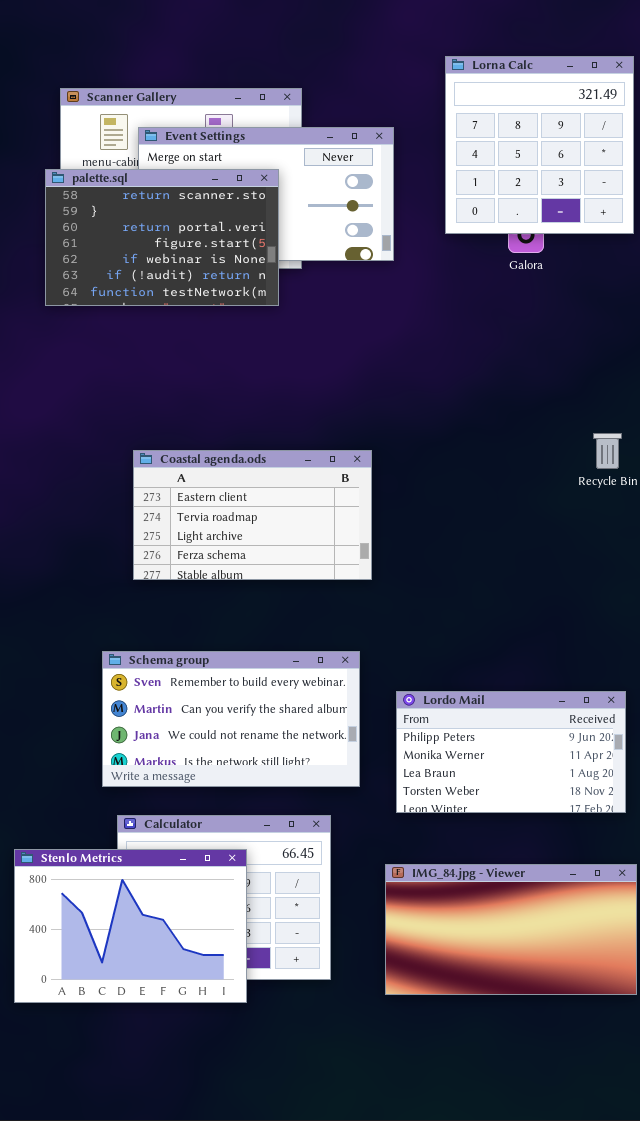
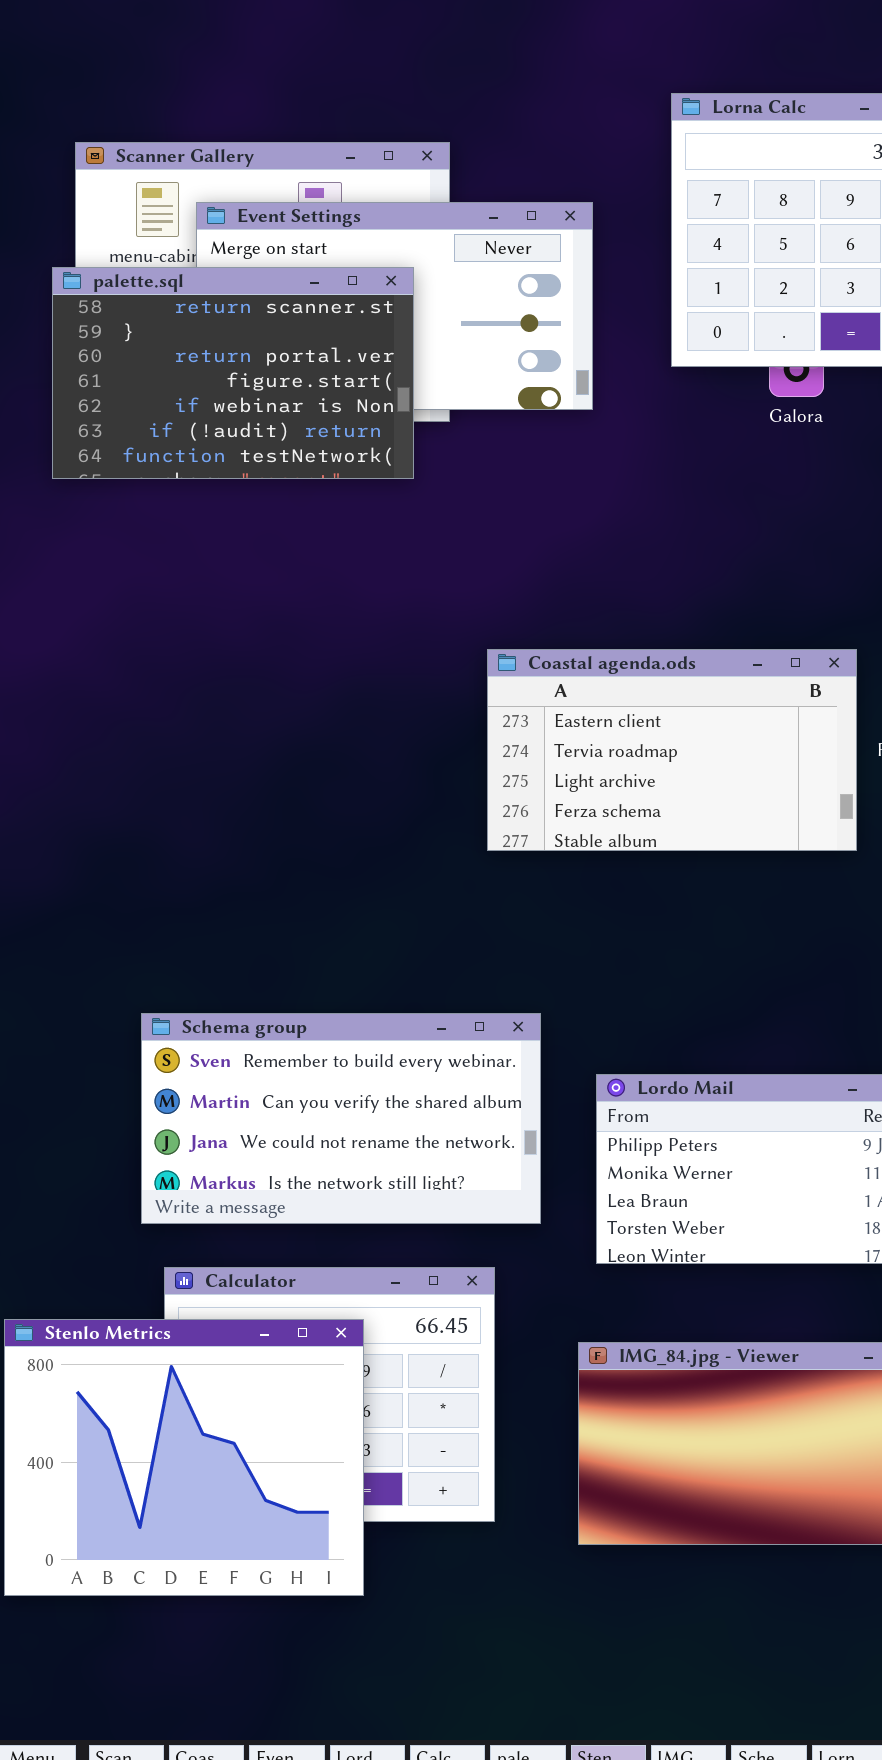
Coastal agenda.ods: [133,450,372,580] -> [487,649,857,851], moved
Stenlo Metrics: [14,849,247,1003] -> [4,1319,364,1596], resized

